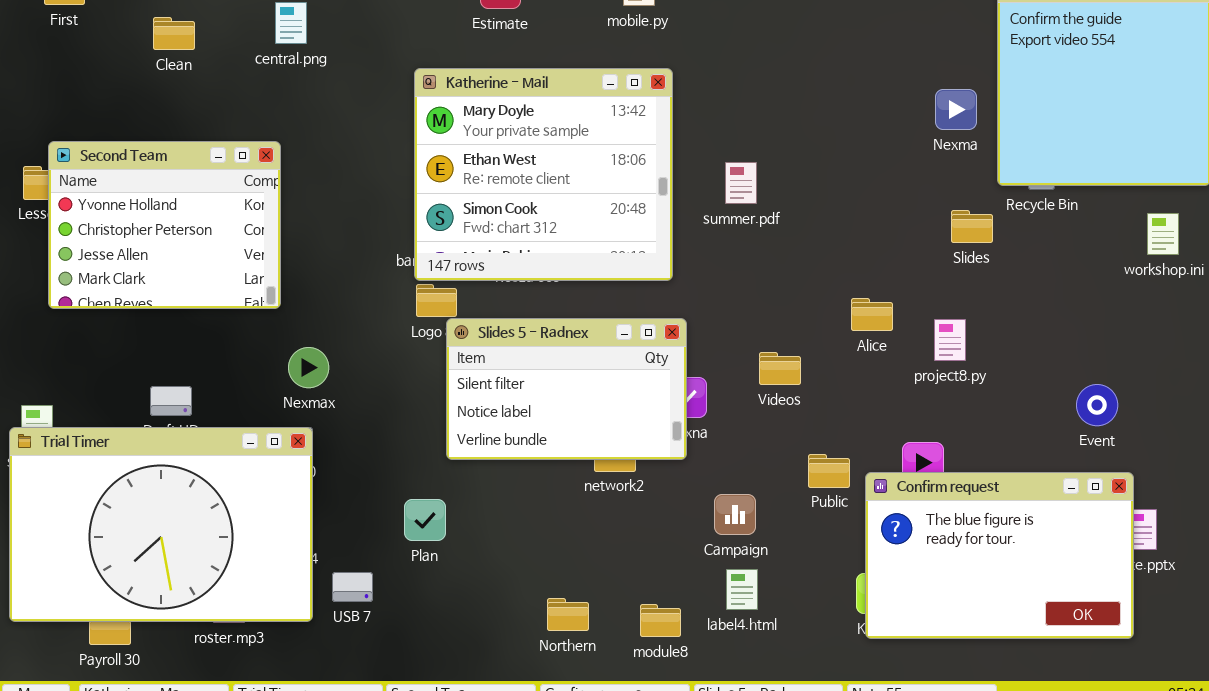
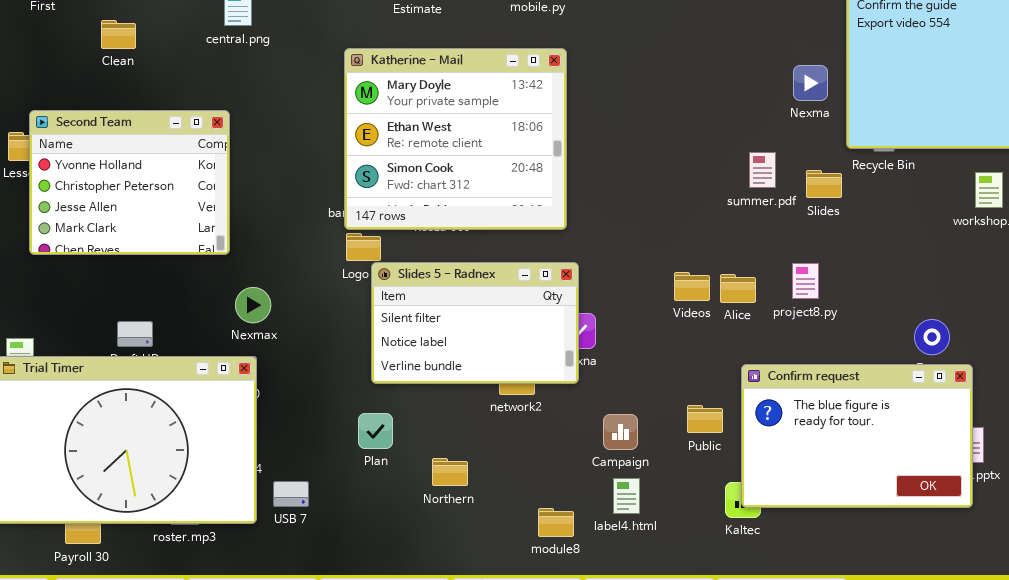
Clean: [153,17,195,50] -> [101,20,136,49], moved
summer.pdf: [725,162,757,204] -> [749,152,776,188], moved
Alice: [851,298,893,331] -> [720,274,756,303], moved
Videos: [759,352,801,385] -> [674,272,710,301], moved
Public: [808,454,850,488] -> [687,405,723,433], moved
Confirm request: [865,472,1134,639] -> [741,364,973,508], moved
Plan: [404,499,446,541] -> [358,413,393,449], moved
Northern: [547,598,589,631] -> [432,458,468,486], moved

